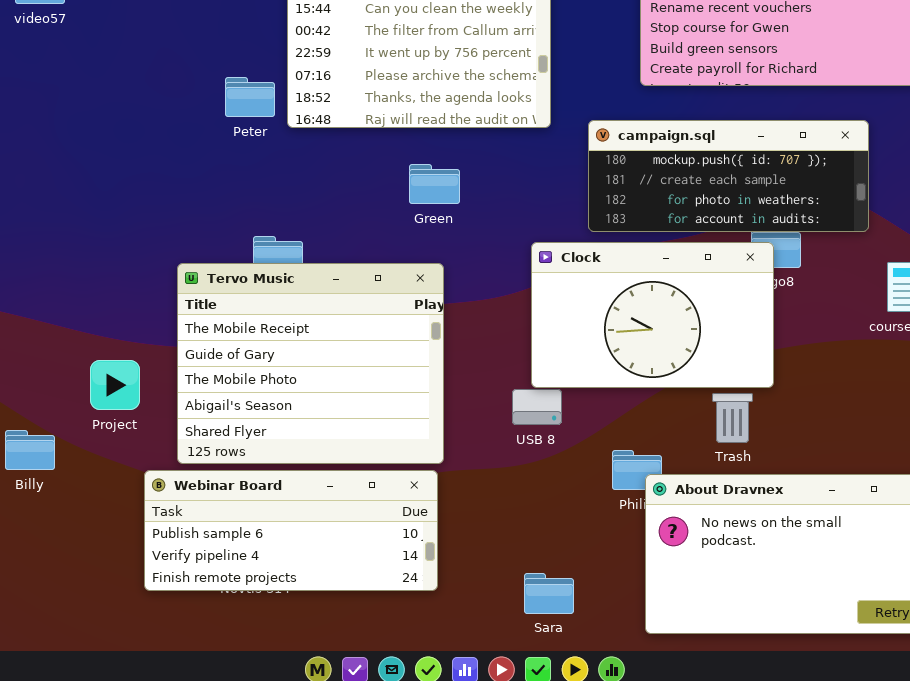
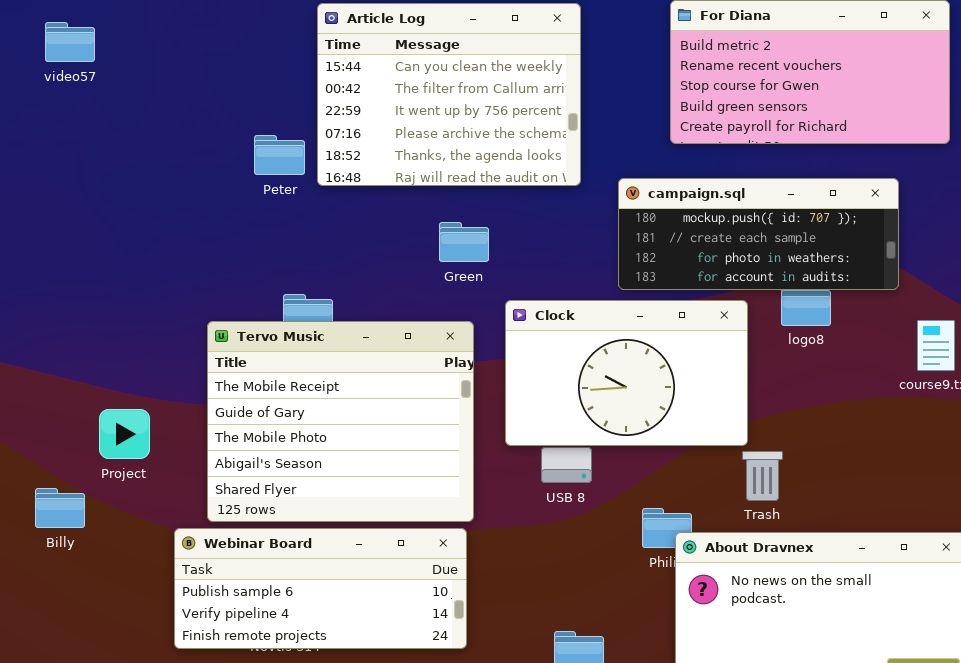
Clock: [531,242,774,388] -> [505,300,748,446], moved
Project: [90,360,140,410] -> [99,409,150,459], moved

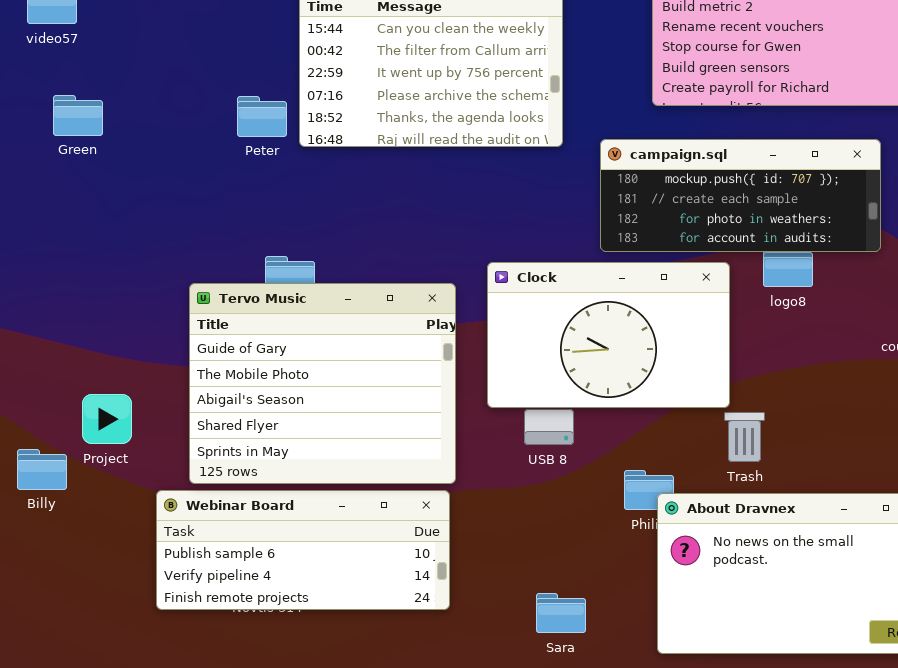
Green: [439,222,489,262] -> [53,95,103,136], moved
Tervo Music: [207,321,474,522] -> [189,283,456,484], scrolled down 1 row
Project: [99,409,150,459] -> [82,394,132,444], moved

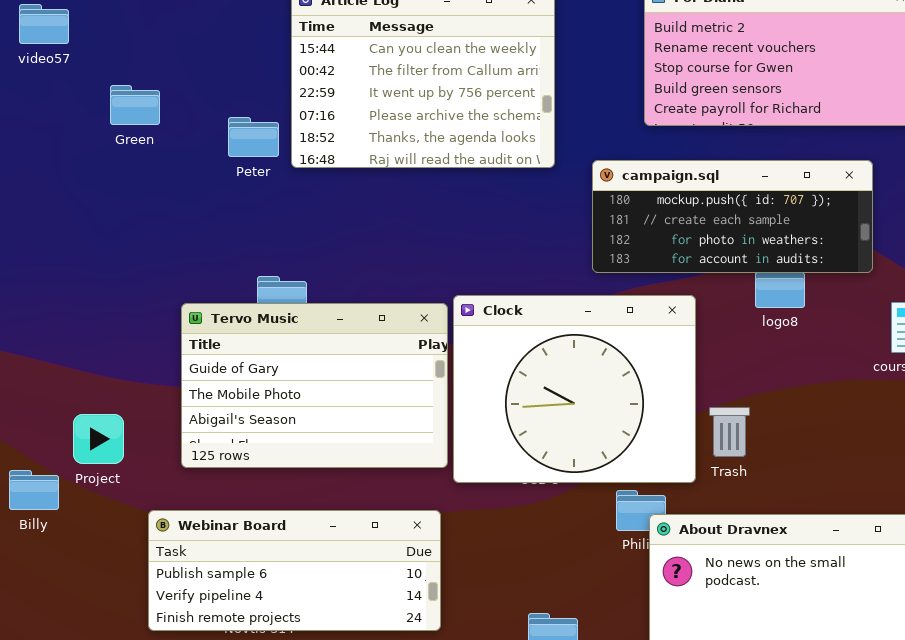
Green: [53,95,103,136] -> [110,85,160,125], moved
Clock: [487,262,730,408] -> [453,295,696,483], moved, resized
Tervo Music: [189,283,456,484] -> [181,303,448,468], resized
Trash: [724,412,765,462] -> [709,407,750,457], moved

